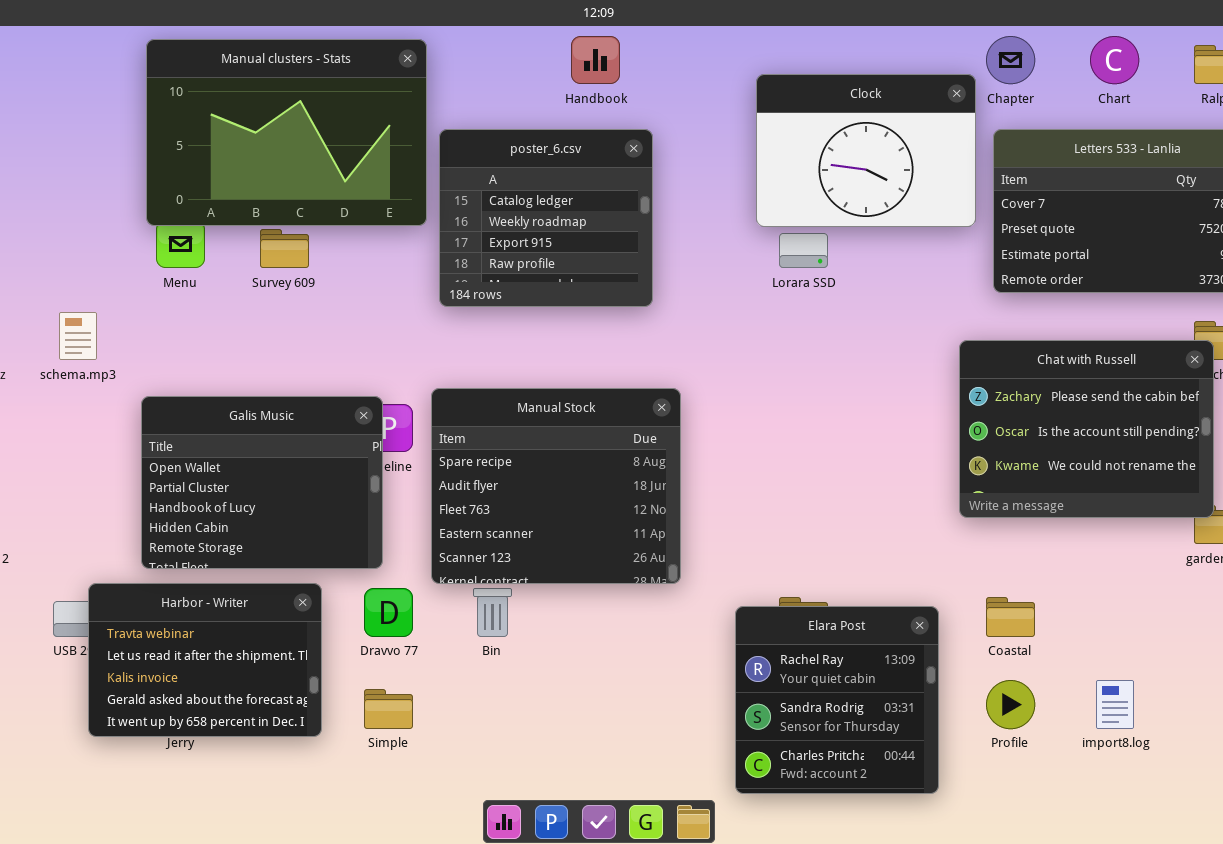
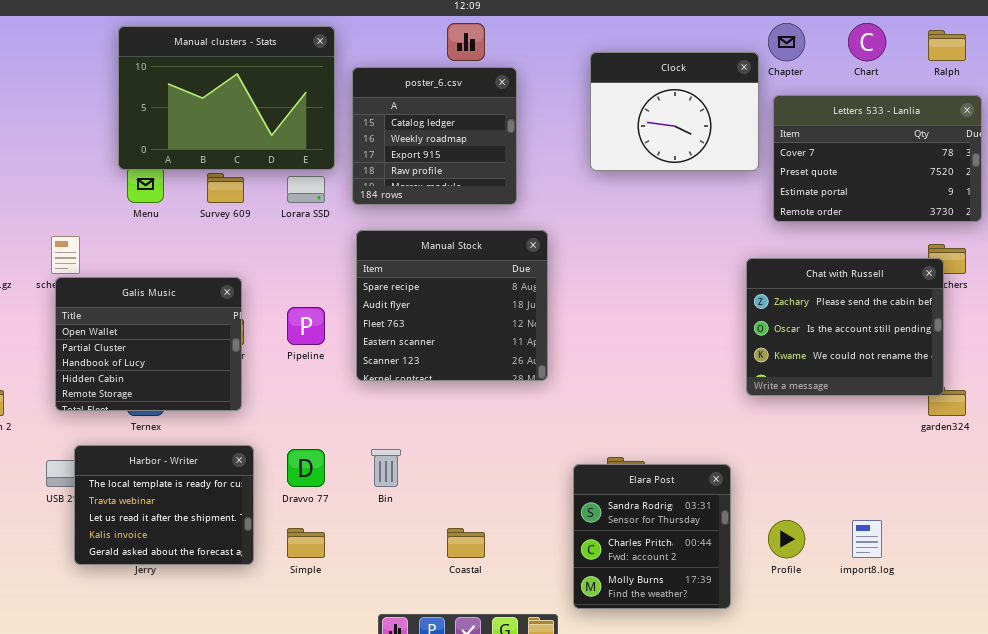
poster_6.csv: [439,129,653,307] -> [352,67,517,205], moved
Lorara SSD: [779,233,828,268] -> [287,176,325,203], moved
Manual Stock: [431,388,681,584] -> [356,230,548,381], moved
Galis Music: [141,396,383,569] -> [55,277,242,411], moved
Harbor - Writer: [88,583,322,737] -> [74,445,254,565], scrolled up 1 row
Coastal: [986,597,1035,637] -> [447,528,485,558], moved
Elara Post: [735,606,939,794] -> [573,464,731,609], scrolled down 1 row

